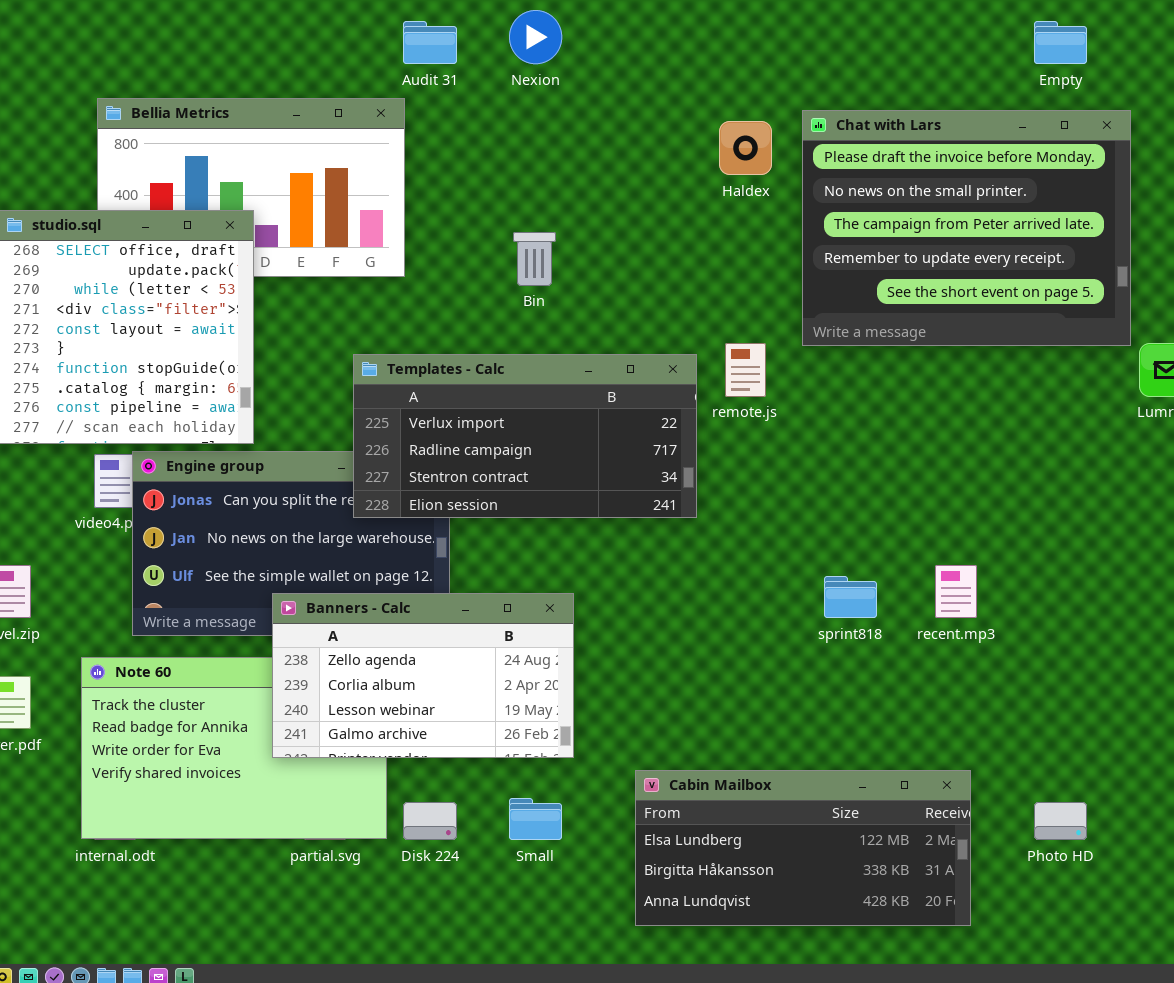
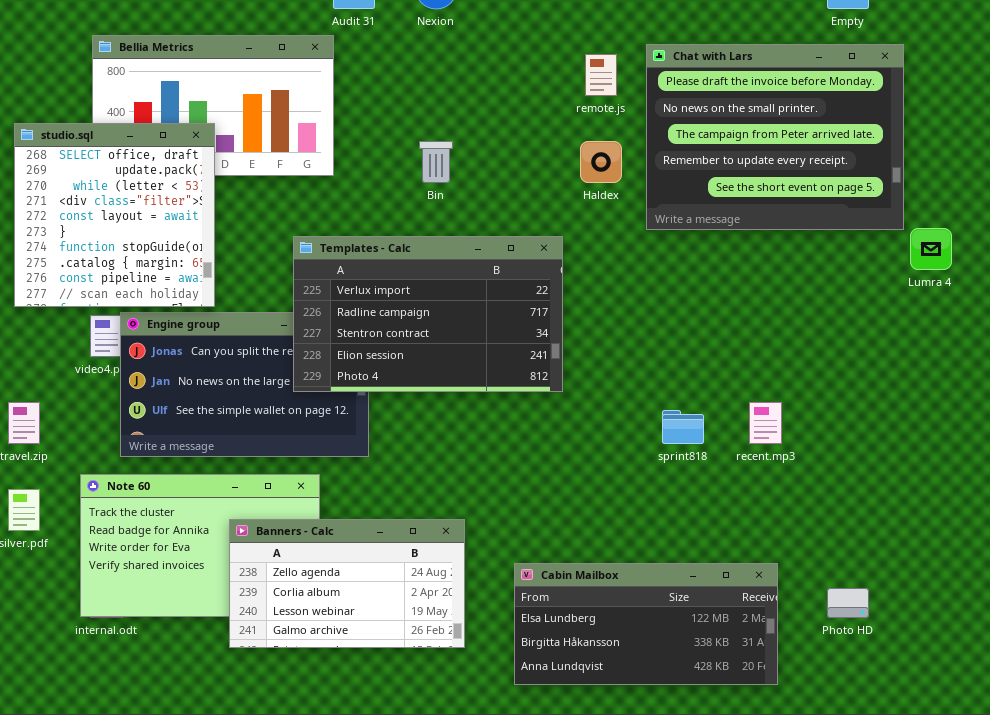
Haldex: [719,121,772,175] -> [580,141,622,183], moved
remote.js: [725,343,766,397] -> [585,54,617,96], moved
Templates - Calc: [353,354,697,518] -> [293,236,563,392], resized
Banners - Calc: [272,593,574,758] -> [229,519,465,648], moved

